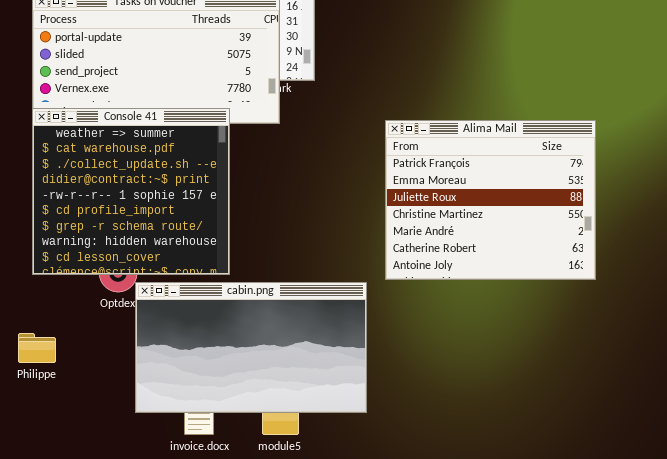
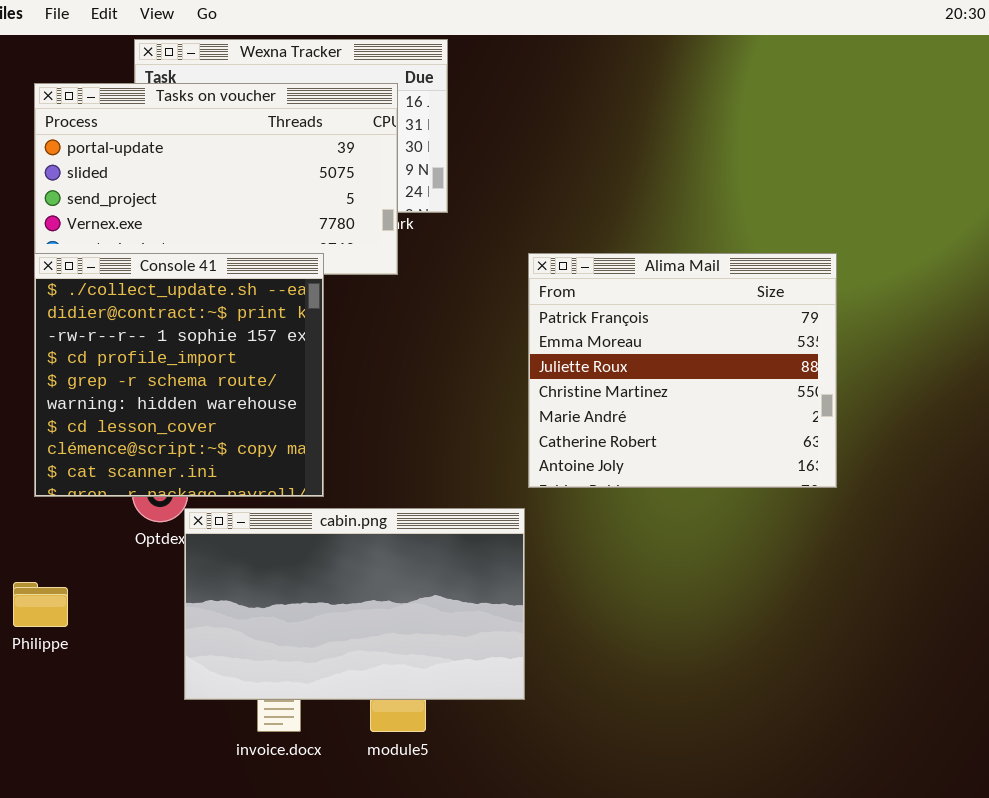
Console 41: [32,108,230,275] -> [34,253,324,497], scrolled down 2 rows
Alima Mail: [385,120,596,280] -> [528,253,837,488], moved

